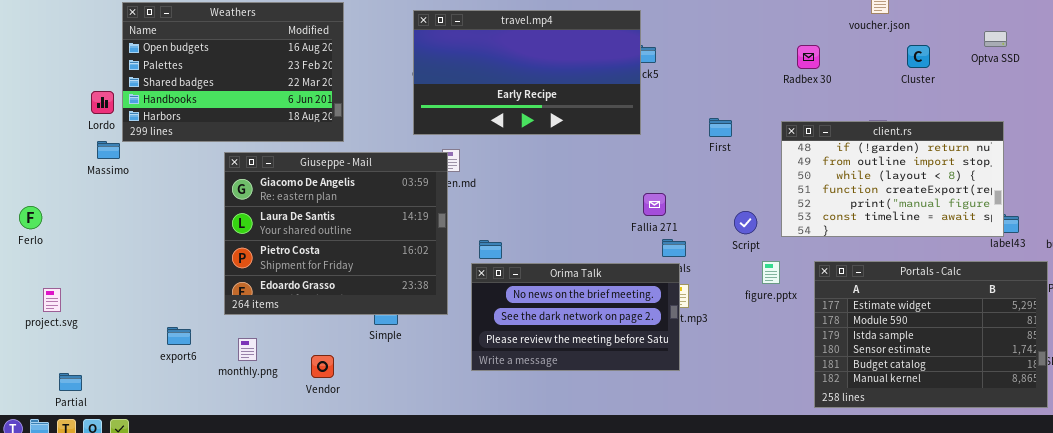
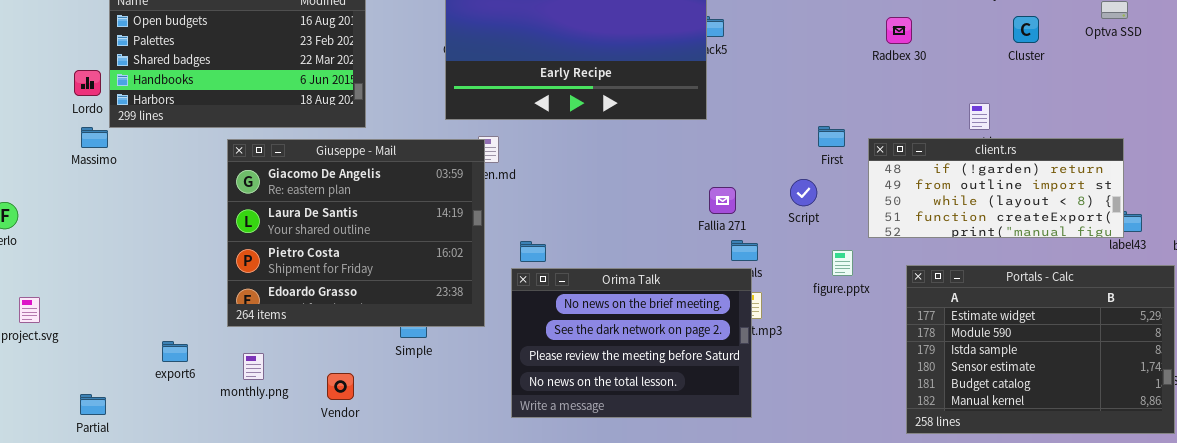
First: [709,118,732,137] -> [818,126,845,147], moved
client.rs: [781,121,1004,237] -> [868,138,1124,238], resized
Script: [734,211,757,234] -> [790,179,817,206], moved
figure.pptx: [762,261,780,284] -> [832,250,853,276], moved
Orima Talk: [471,263,680,371] -> [511,268,752,418], resized
Partial: [59,373,82,391] -> [80,394,106,415], moved

